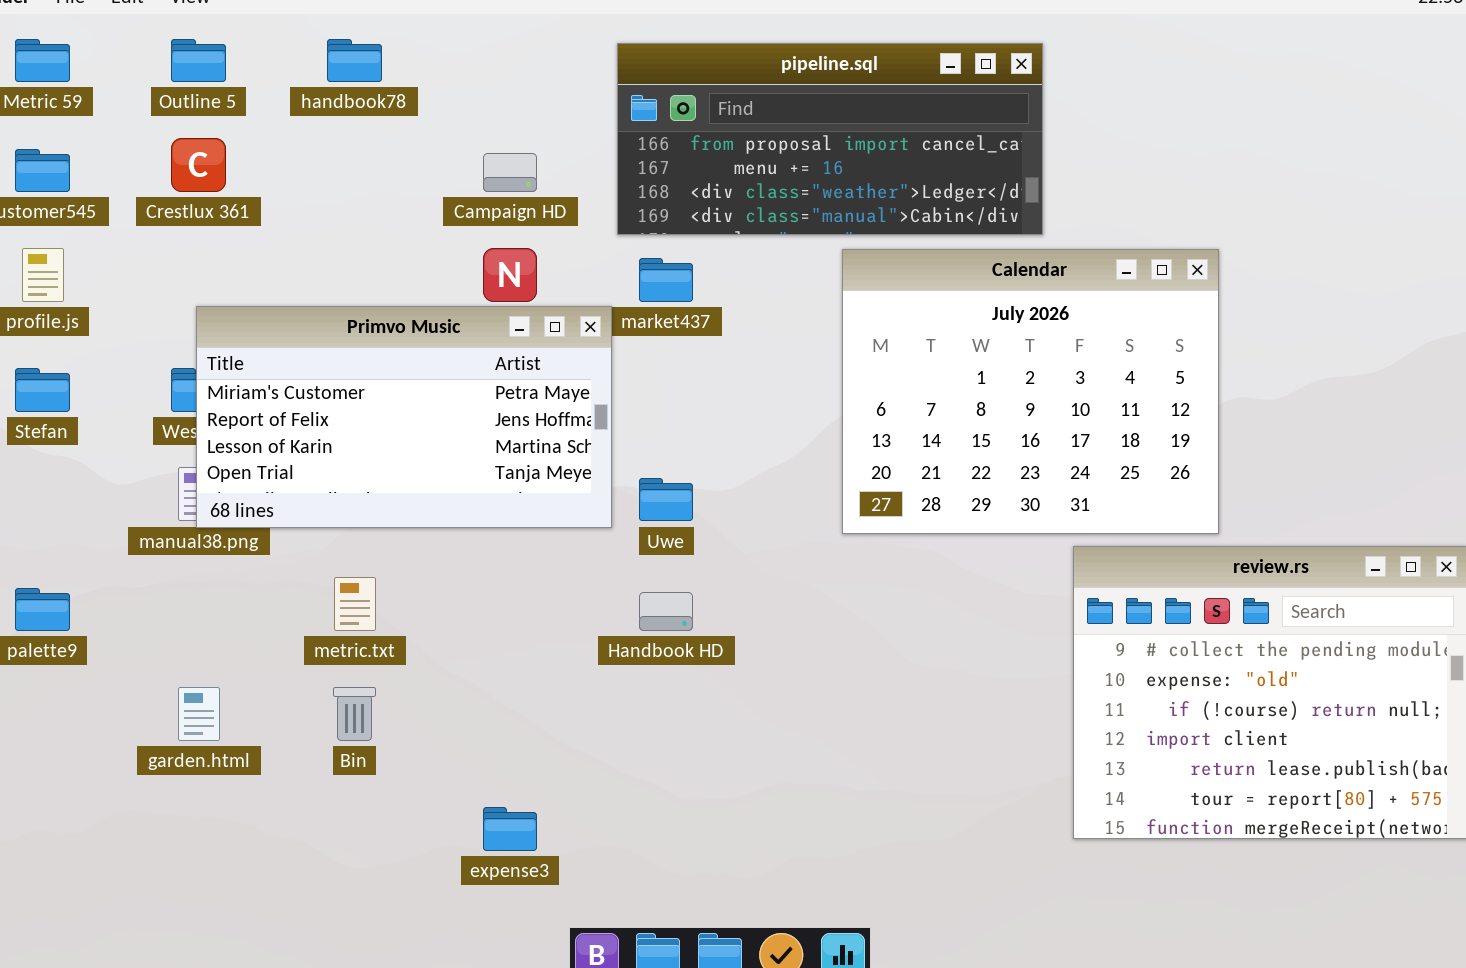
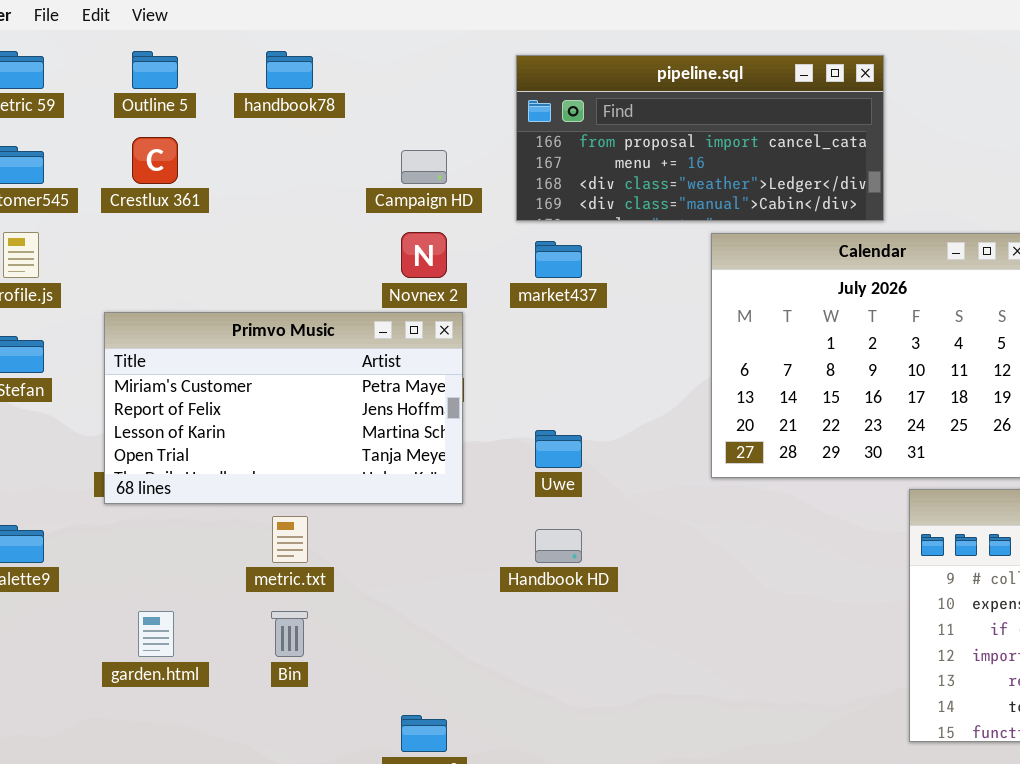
Primvo Music: [196,306,612,528] -> [104,312,463,504], moved

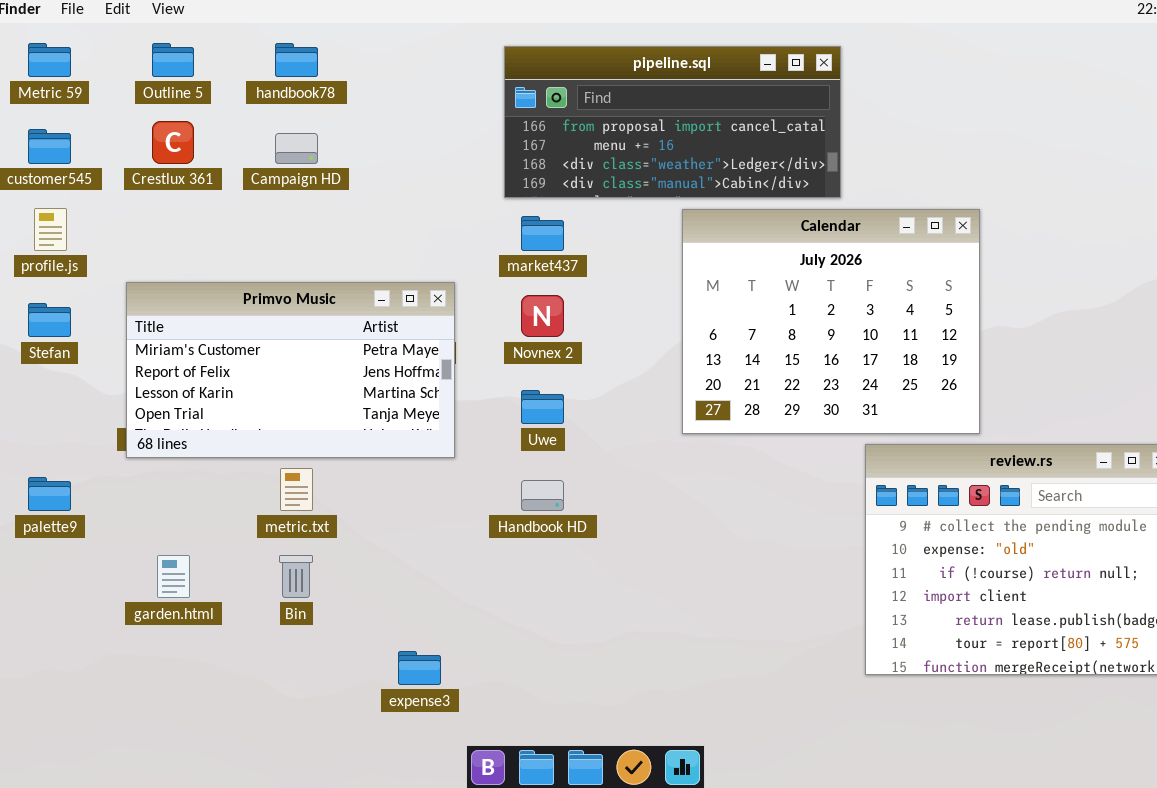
Campaign HD: [401,150,447,184] -> [275,133,318,164], moved
Novnex 2: [401,232,447,278] -> [521,295,564,337], moved

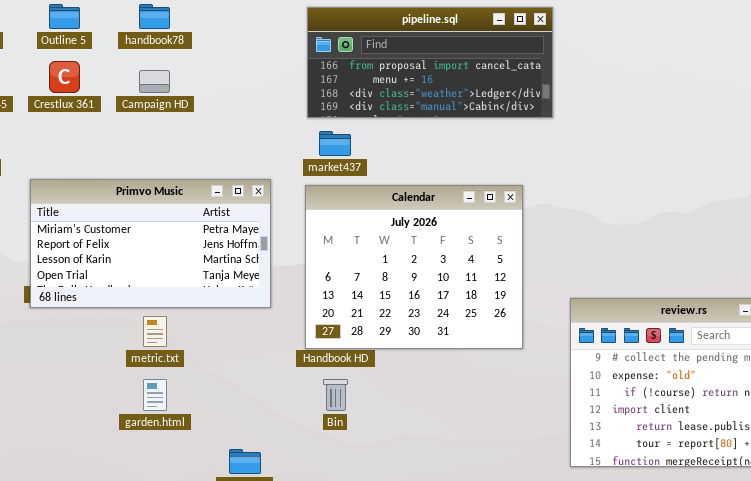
Calendar: [682,209,980,434] -> [305,185,523,349], moved
garden.html: [157,555,190,598] -> [143,379,167,411], moved
Bin: [279,555,313,598] -> [323,379,348,411], moved

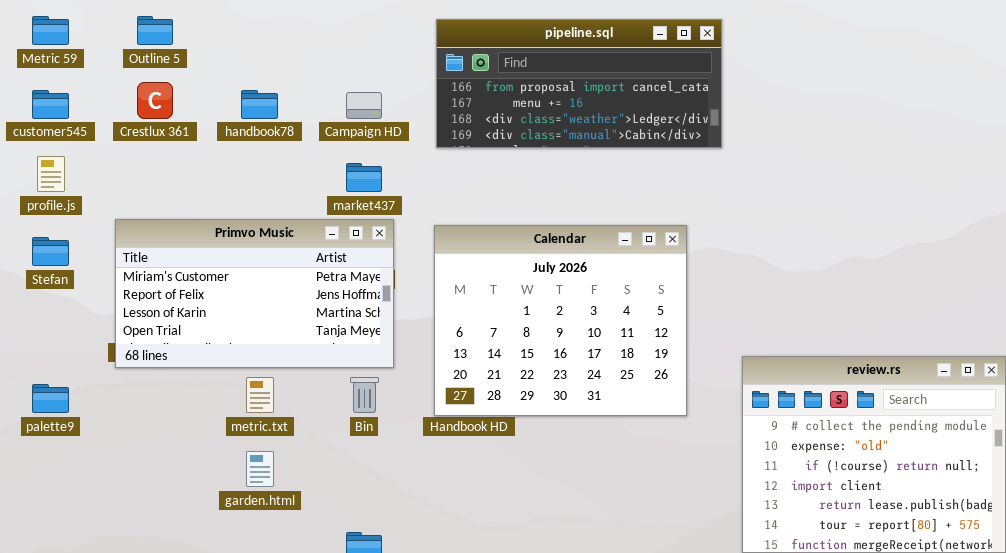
handbook78: [139,4,170,29] -> [241,90,278,119], moved
Campaign HD: [139,70,170,93] -> [346,92,382,119], moved
market437: [319,131,351,156] -> [346,163,382,192], moved
Bin: [323,379,348,411] -> [350,377,379,413], moved

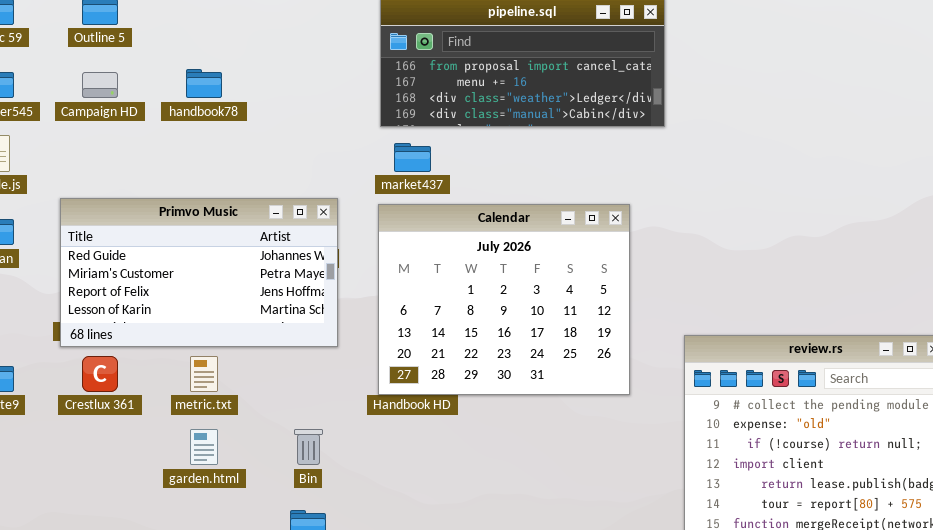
Crestlux 361: [137,82,173,119] -> [82,356,118,392], moved
Campaign HD: [346,92,382,119] -> [82,72,118,98], moved
market437: [346,163,382,192] -> [394,143,431,172], moved
Primvo Music: [115,219,394,368] -> [60,198,338,347], scrolled up 1 row
Bin: [350,377,379,413] -> [294,429,323,465], moved

